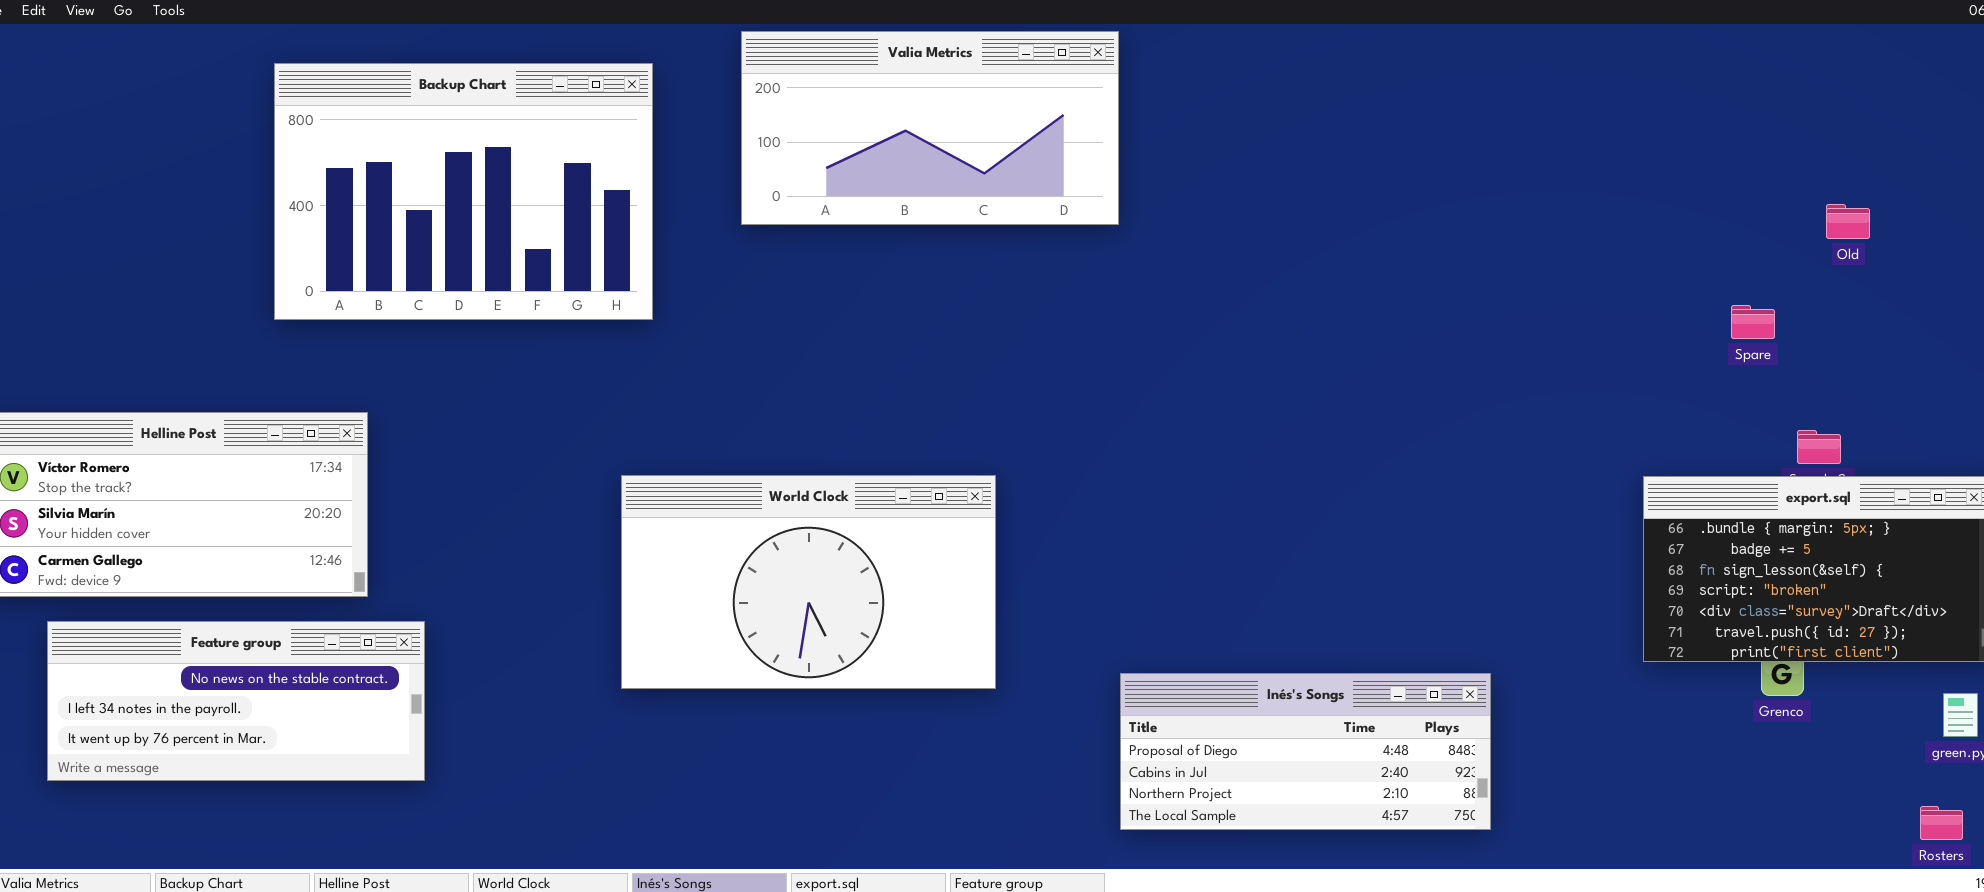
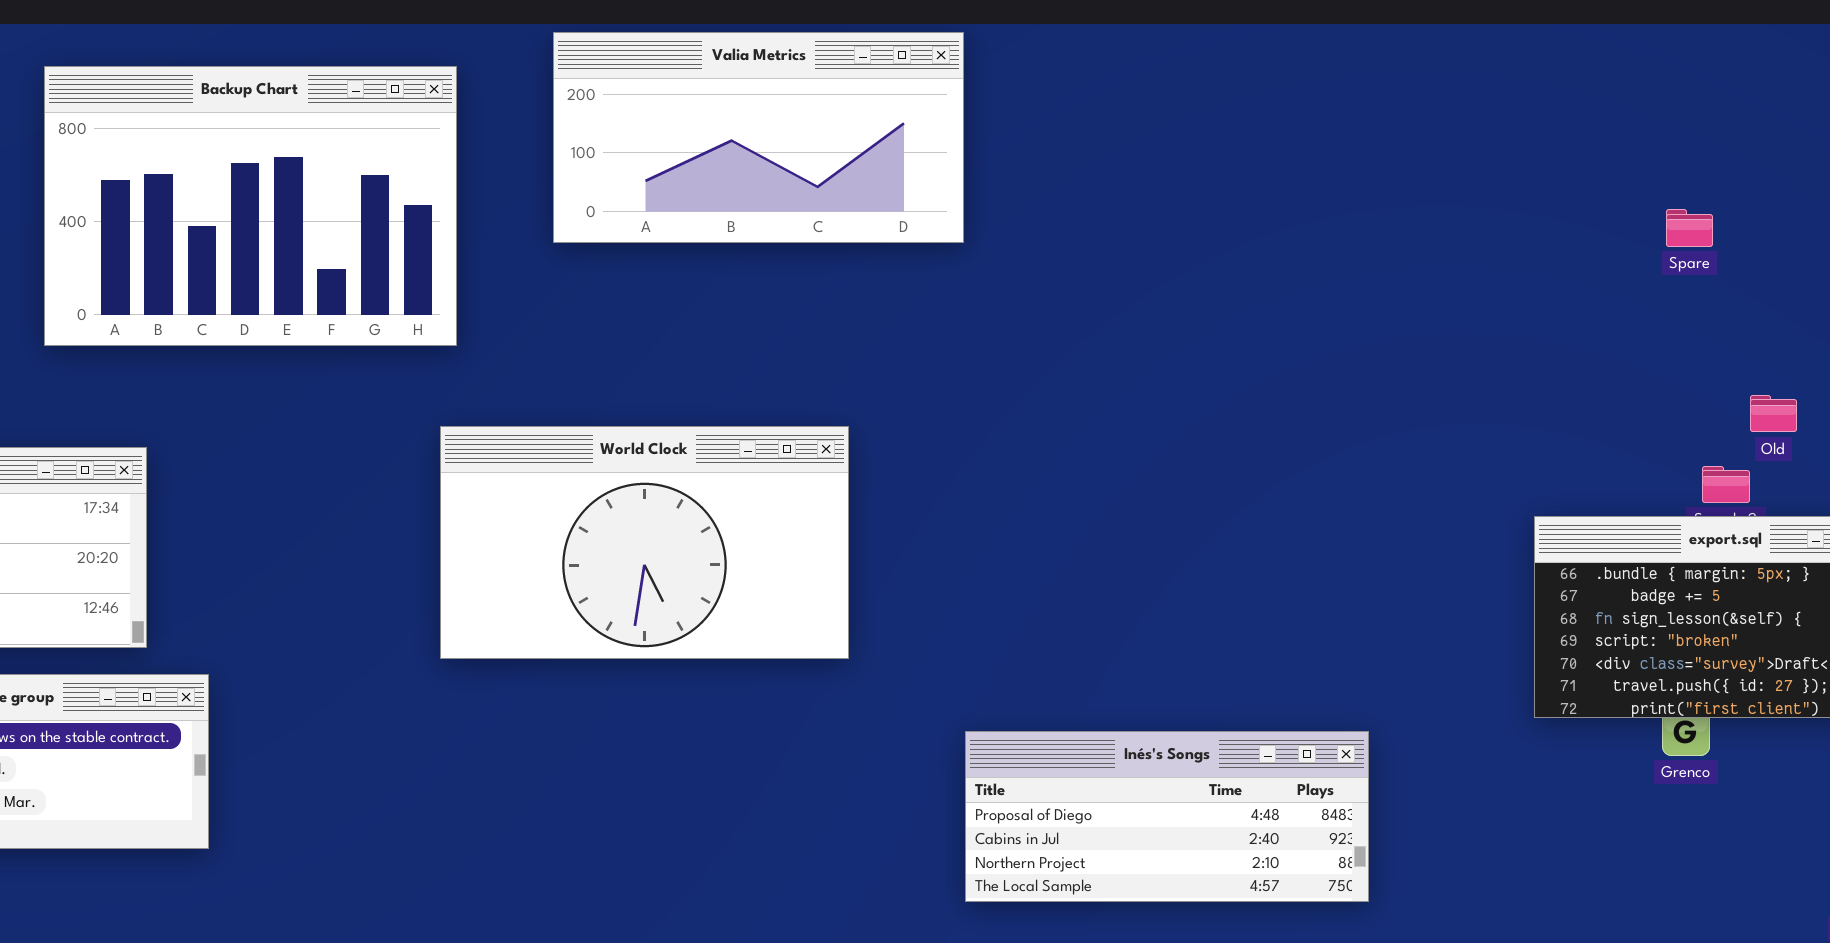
Old: [1826,204,1870,239] -> [1750,395,1797,432], moved
Spare: [1731,305,1775,339] -> [1666,209,1713,247], moved
World Clock: [621,475,996,689] -> [440,426,849,659], moved

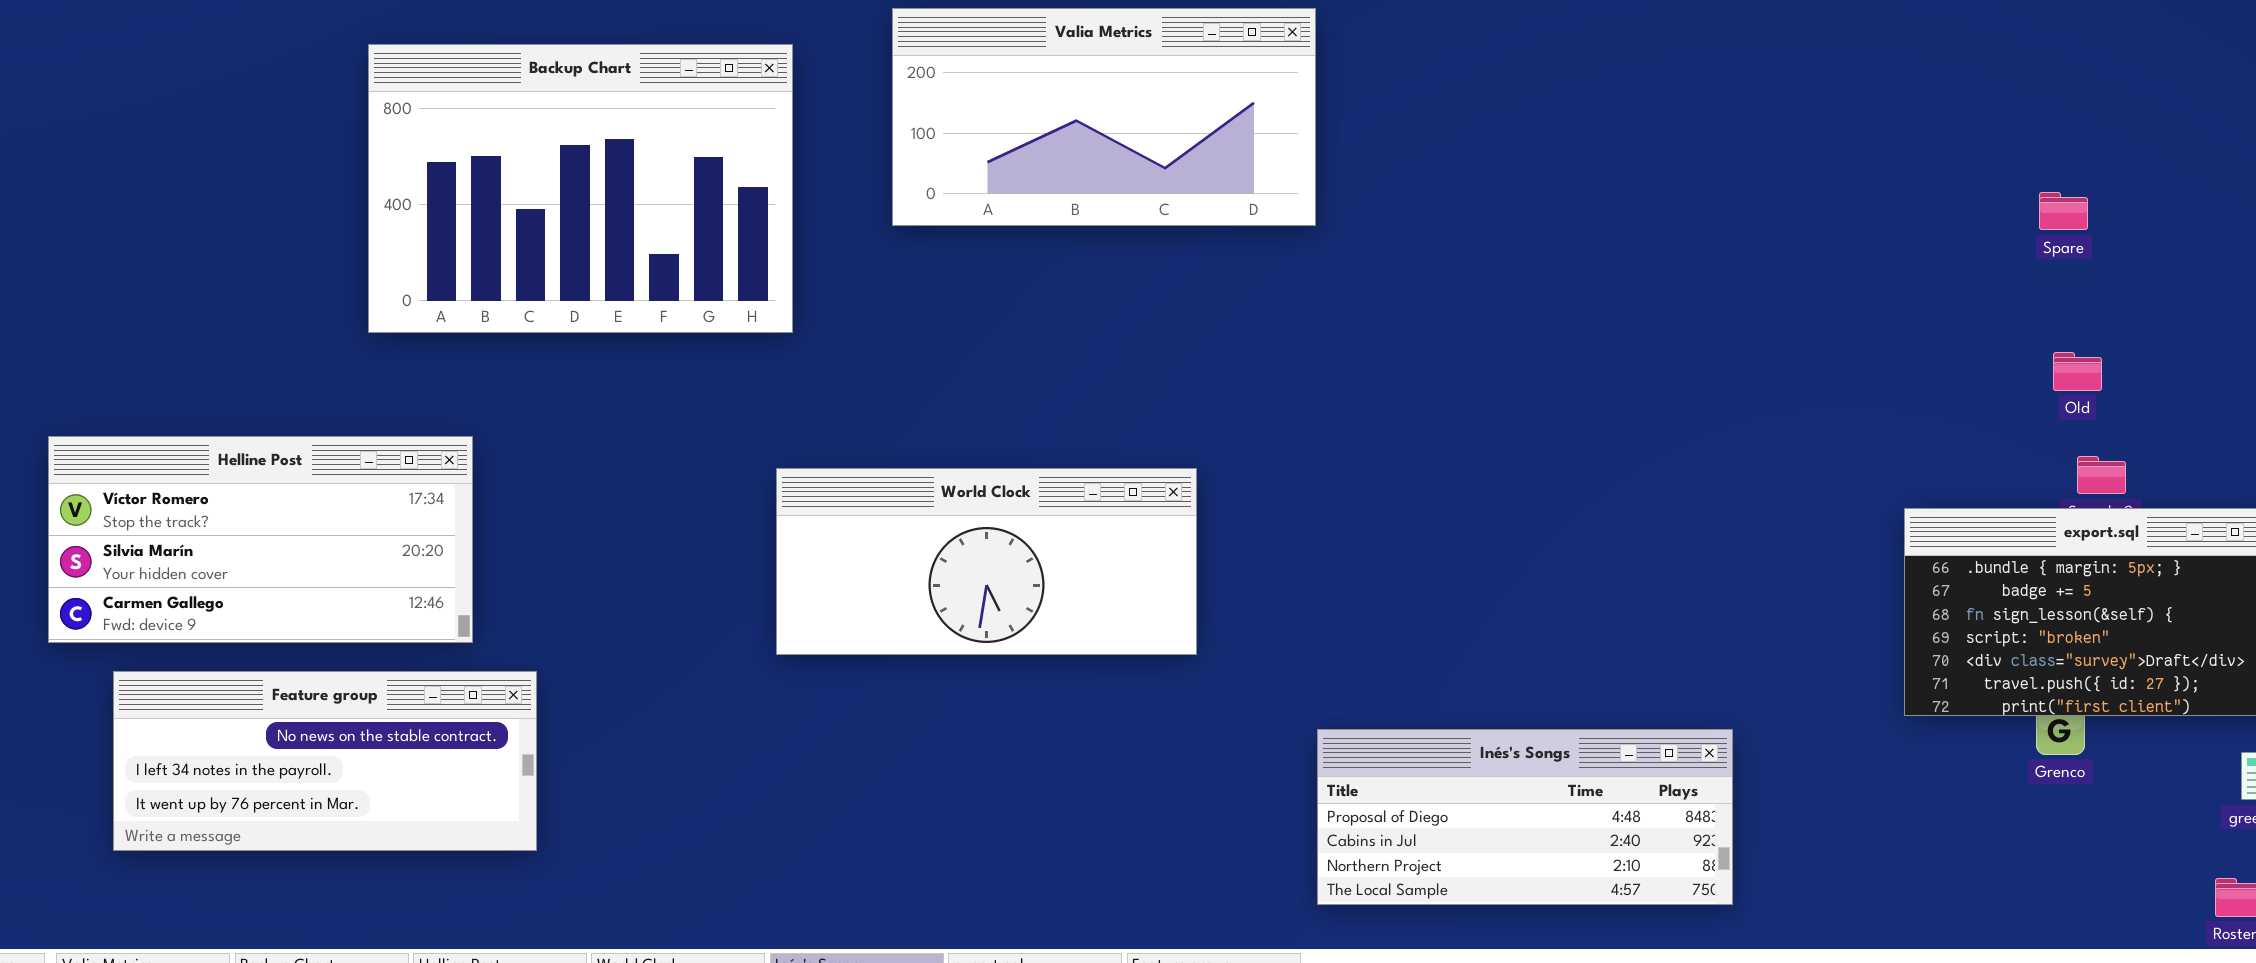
Old: [1750,395,1797,432] -> [2053,352,2102,391], moved
World Clock: [440,426,849,659] -> [776,468,1197,655], resized

